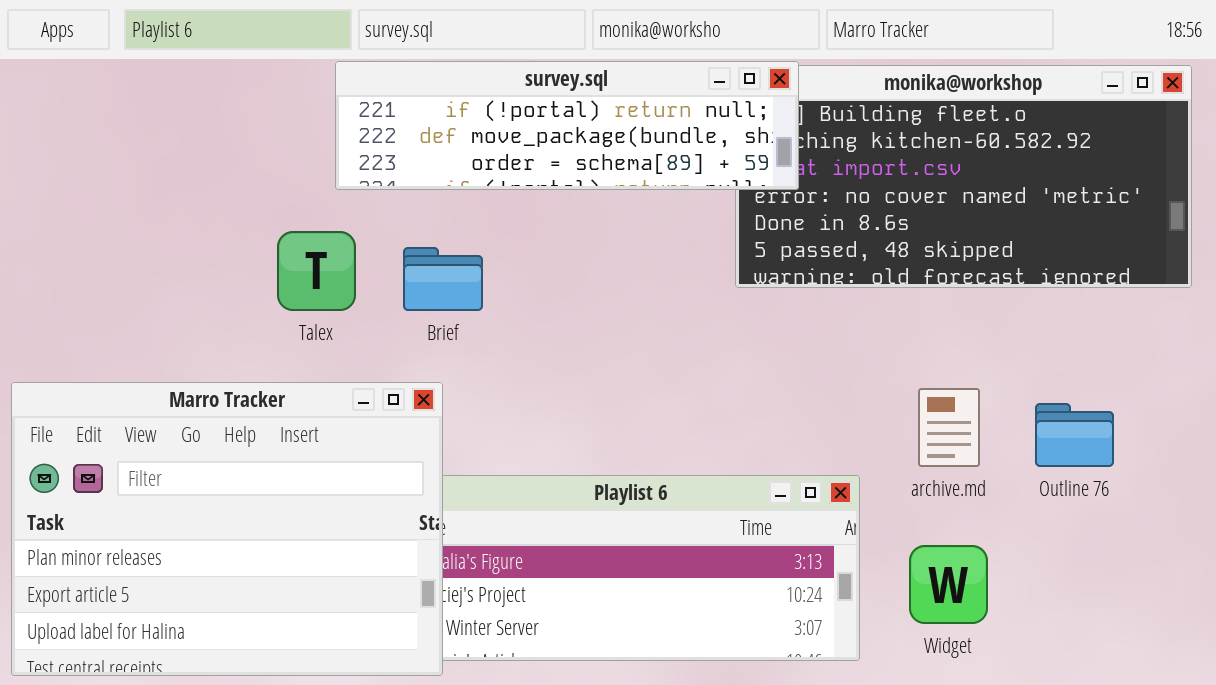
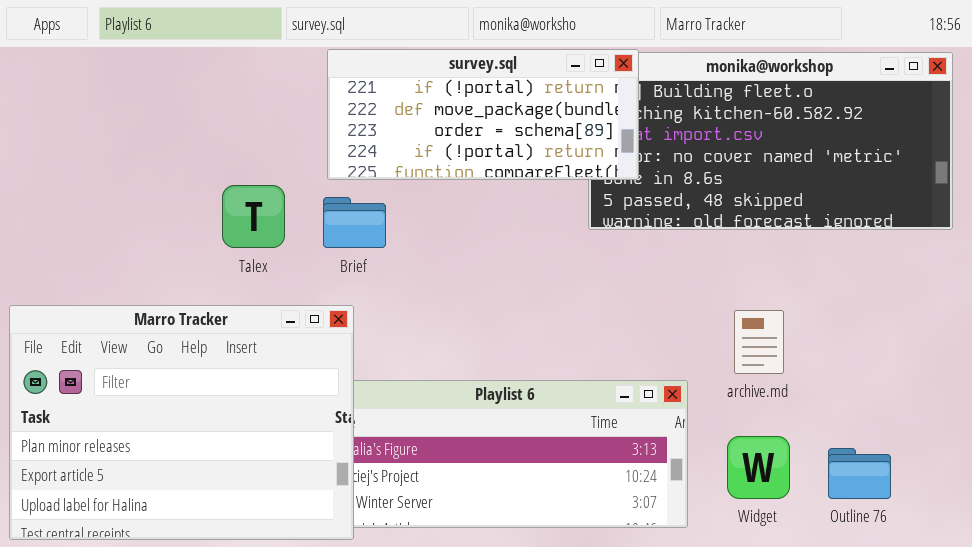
survey.sql: [335,61,799,190] -> [327,49,639,180], resized
Outline 76: [1035,403,1114,467] -> [828,448,891,499], moved

